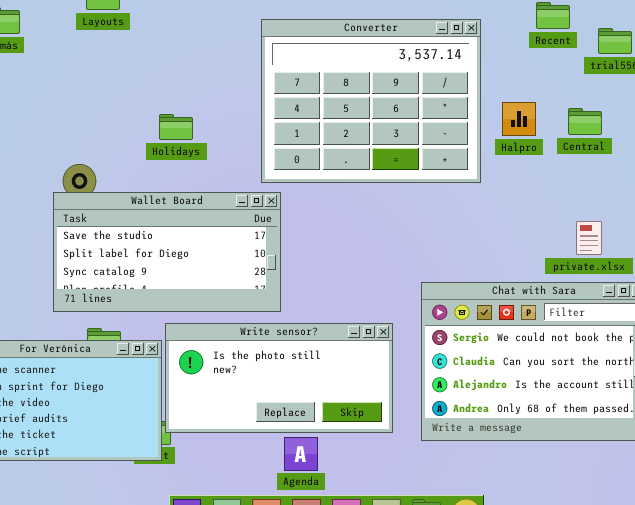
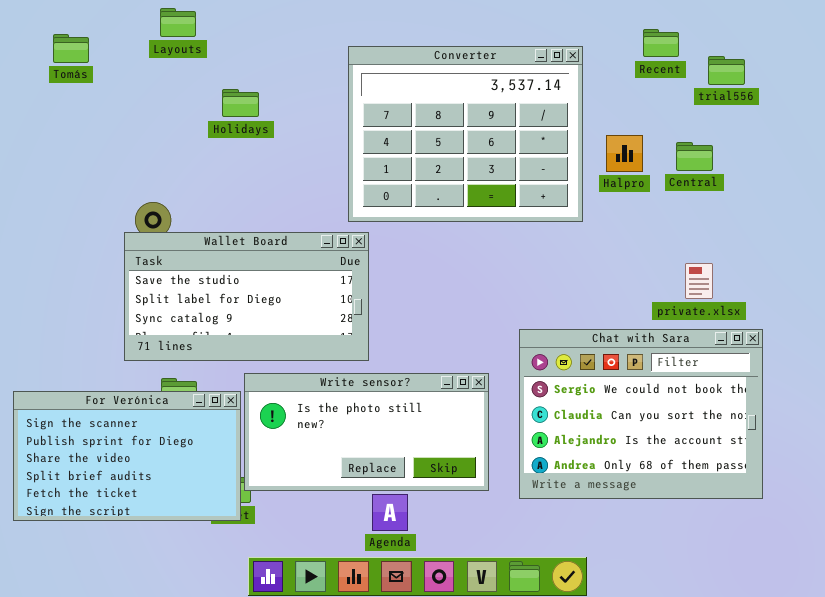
Holidays: [159,114,193,140] -> [222,89,259,117], moved

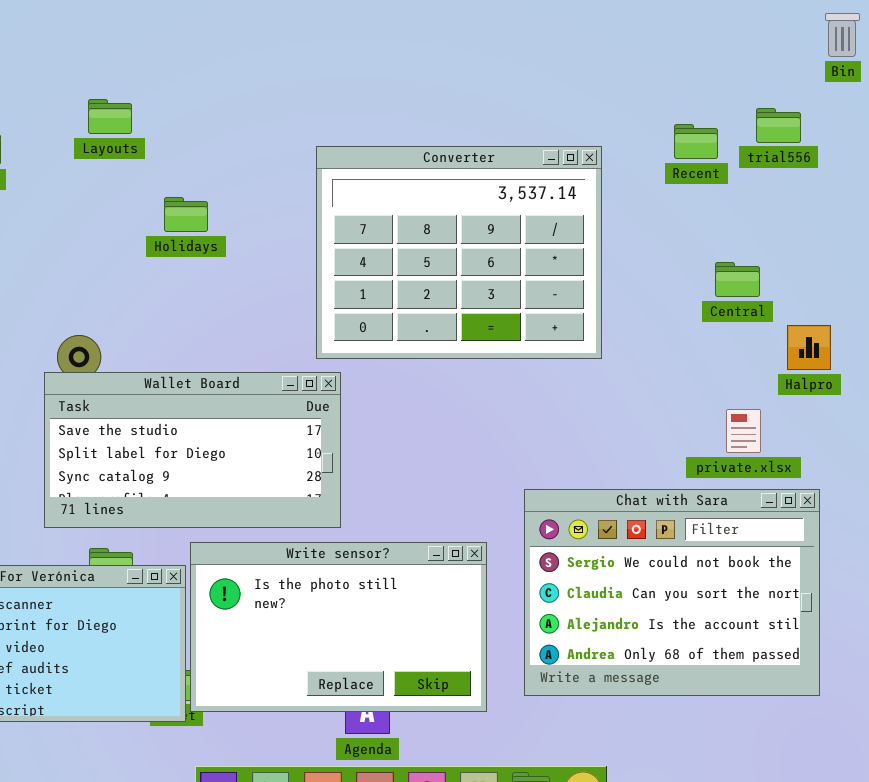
trial556: [708,56,745,85] -> [756,108,801,143], moved
Halpro: [606,135,643,172] -> [787,325,831,370], moved
Write sensor?: [244,373,489,491] -> [190,542,487,712], resized

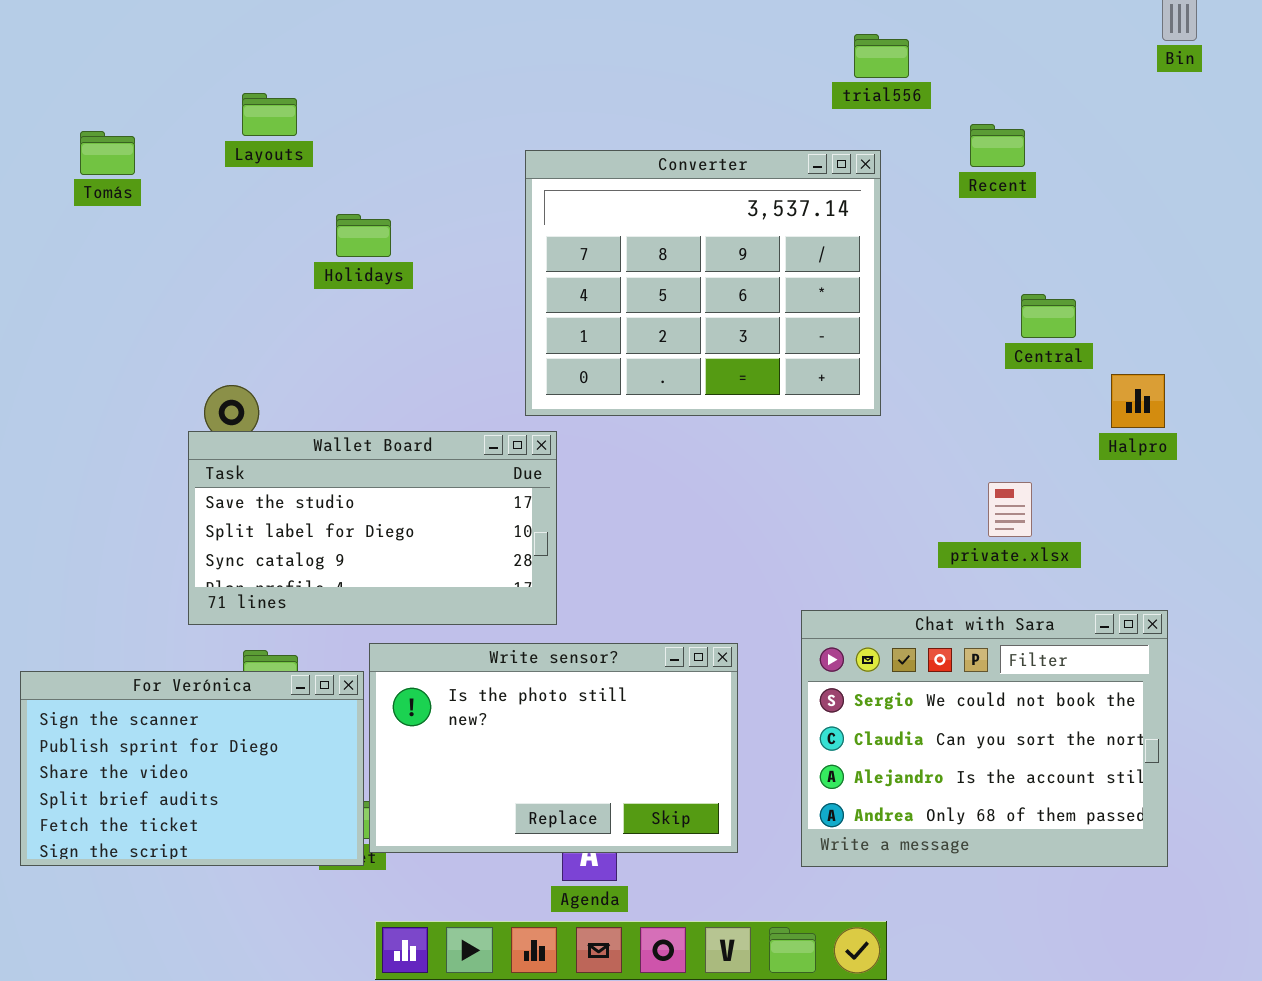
trial556: [756,108,801,143] -> [854,34,909,78], moved
private.xlsx: [726,409,761,453] -> [988,482,1032,537], moved
Chat with Sara: [524,489,820,696] -> [801,610,1168,867], moved

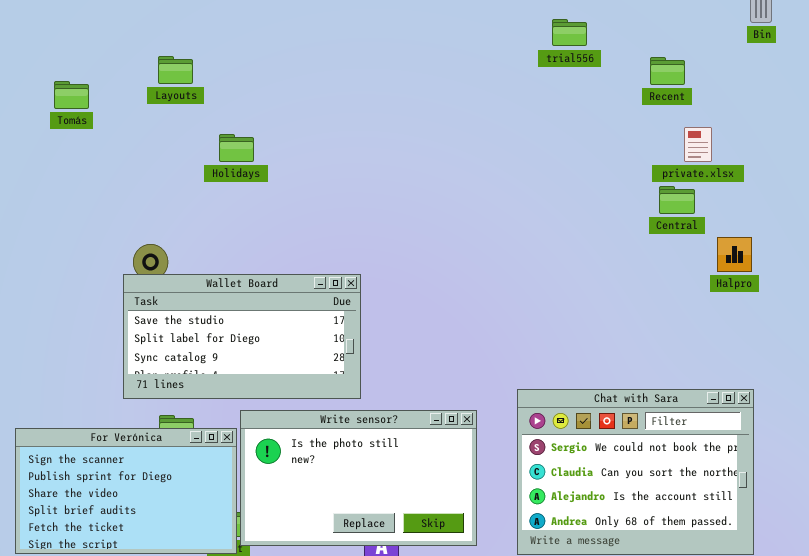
Recent: [970,124,1025,167] -> [650,57,685,85], moved
Converter: [525,150,881,416] -> none, closed
private.xlsx: [988,482,1032,537] -> [684,127,712,162], moved

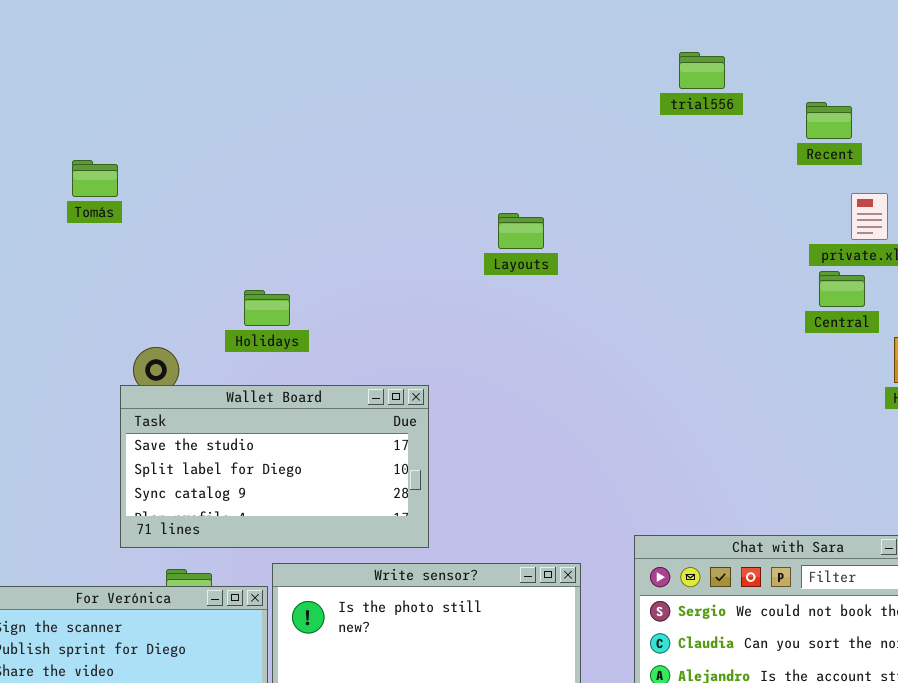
Layouts: [158,56,193,84] -> [498,213,544,249], moved
Tomás: [54,81,89,109] -> [72,160,118,197], moved
Holidays: [219,134,254,162] -> [244,290,290,326], moved

